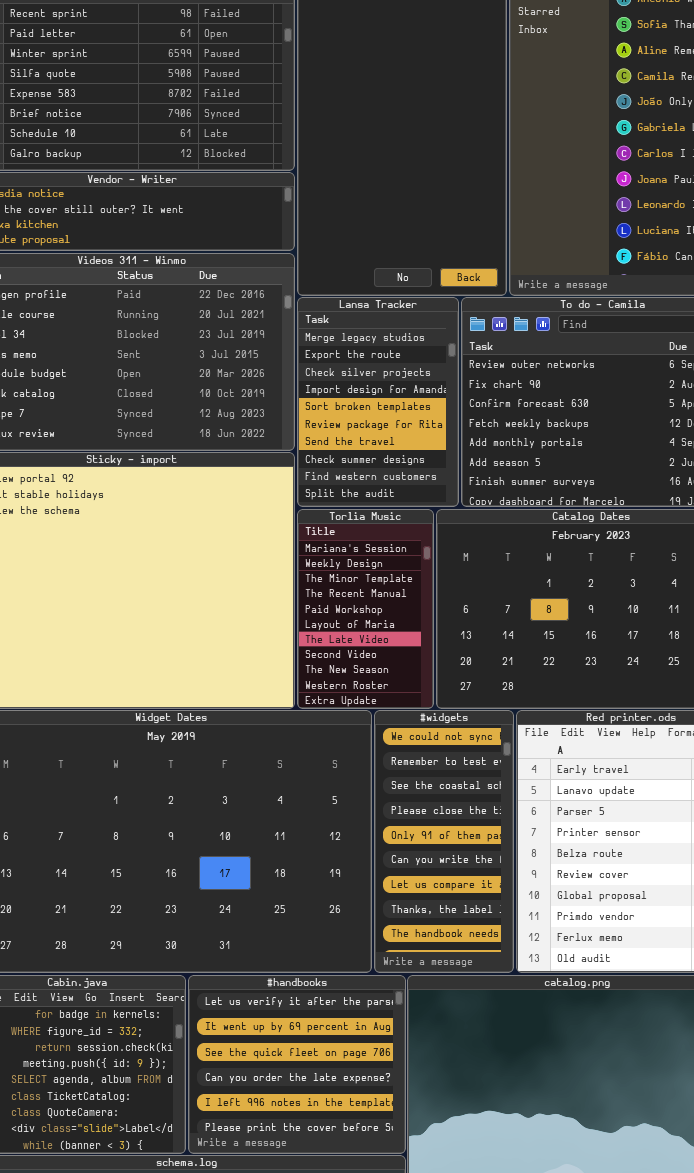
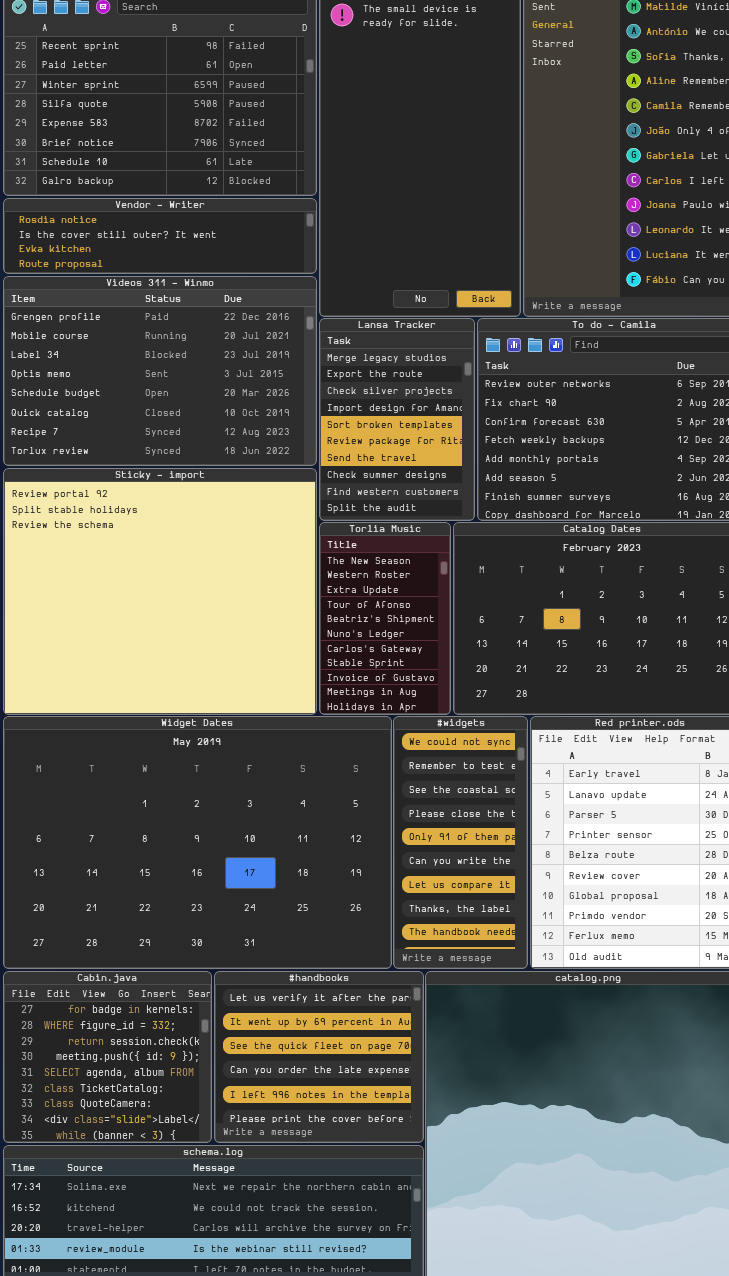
Torlia Music: [297,509,434,709] -> [319,522,451,715], scrolled down 8 rows

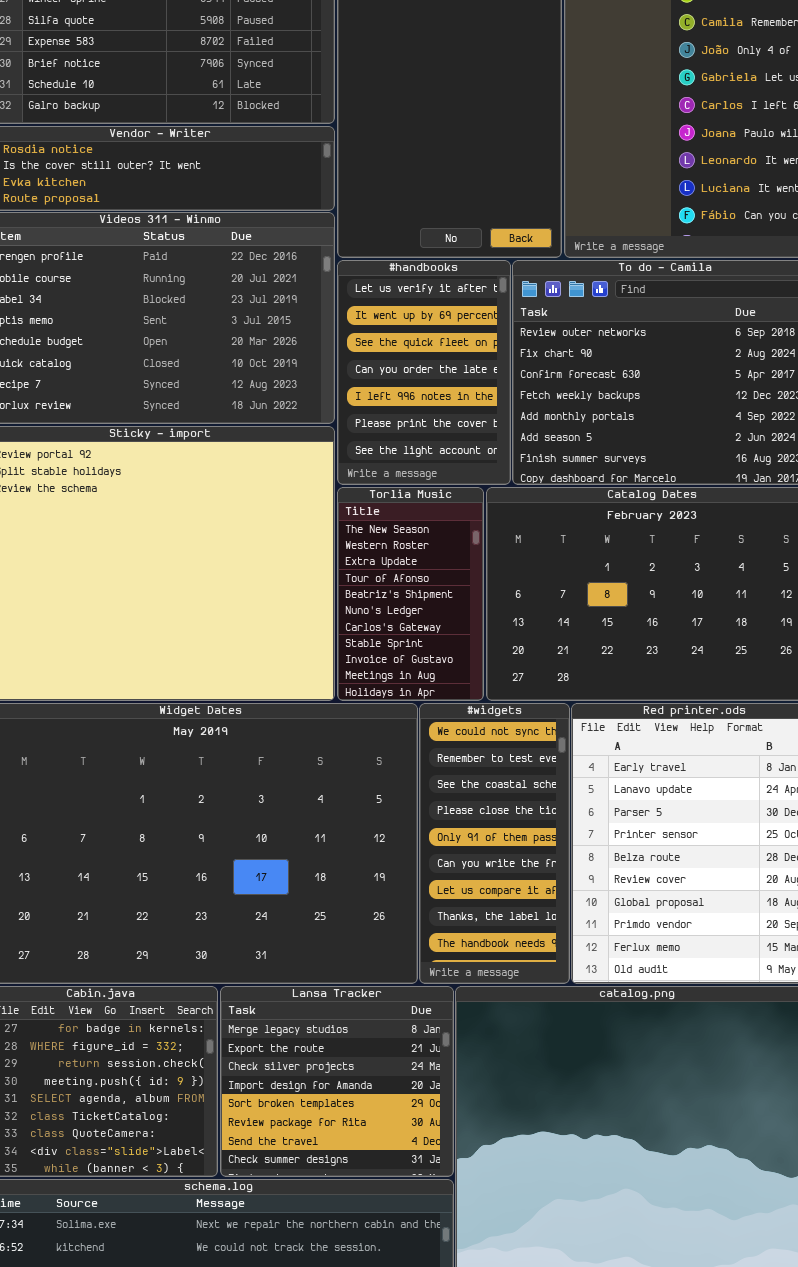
Lansa Tracker: [319,318,475,521] -> [220,986,454,1177], moved, resized
#handbooks: [214,971,424,1143] -> [337,260,511,485], moved, resized

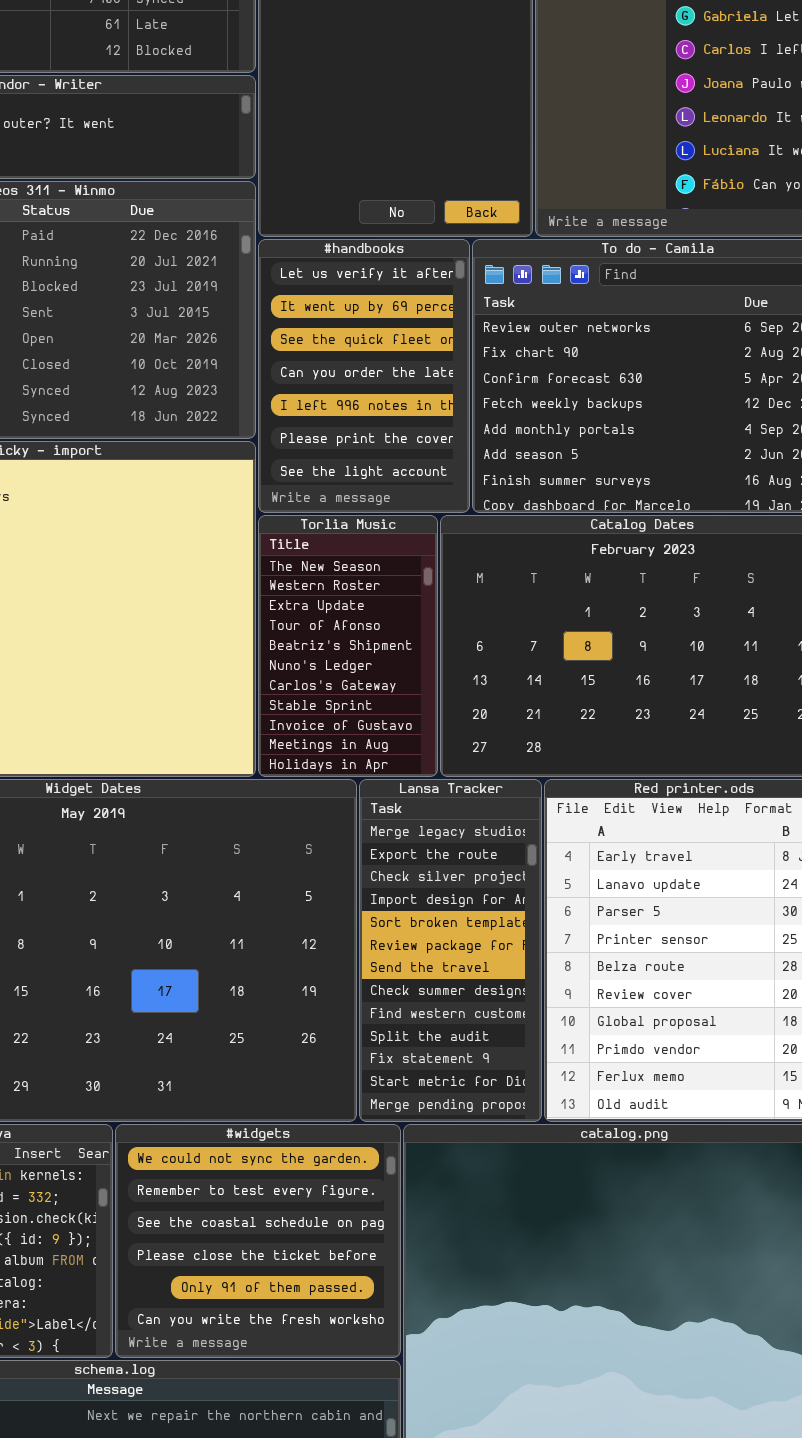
#widgets: [419,703,570,984] -> [115,1124,401,1358], moved, resized
Lansa Tracker: [220,986,454,1177] -> [359,779,542,1122], moved, resized

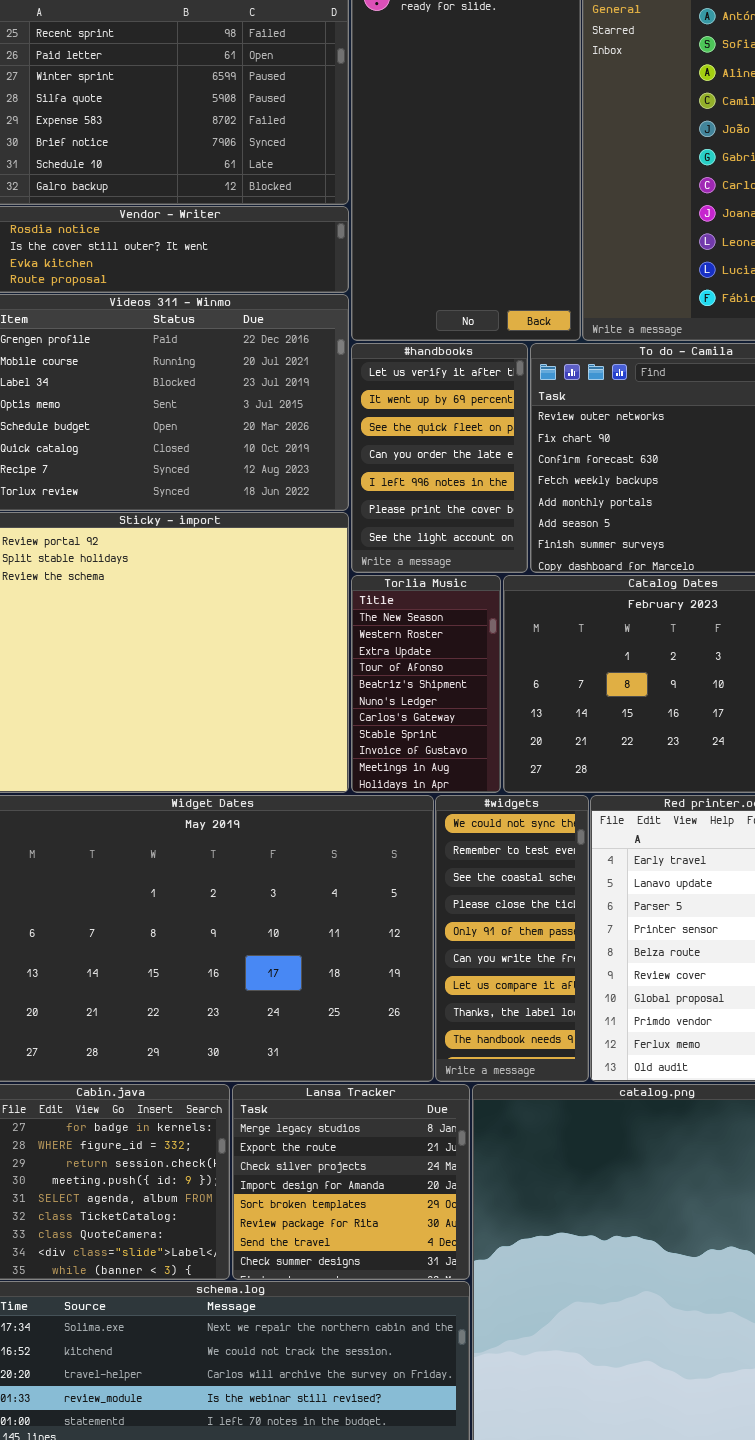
Lansa Tracker: [359,779,542,1122] -> [232,1084,470,1280], moved, resized
#widgets: [115,1124,401,1358] -> [435,795,589,1082], moved, resized

